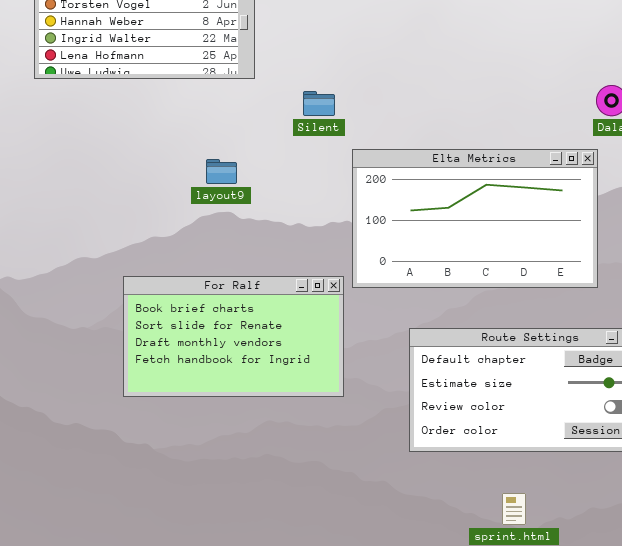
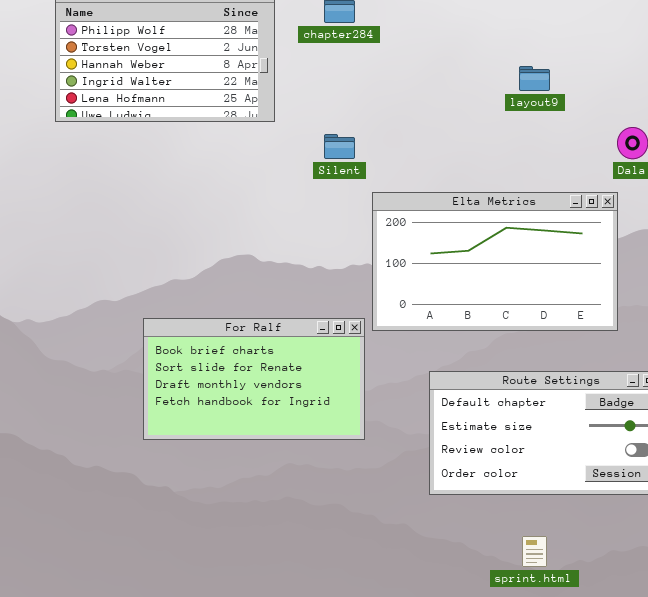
layout9: [206,159,237,184] -> [519,66,550,91], moved

